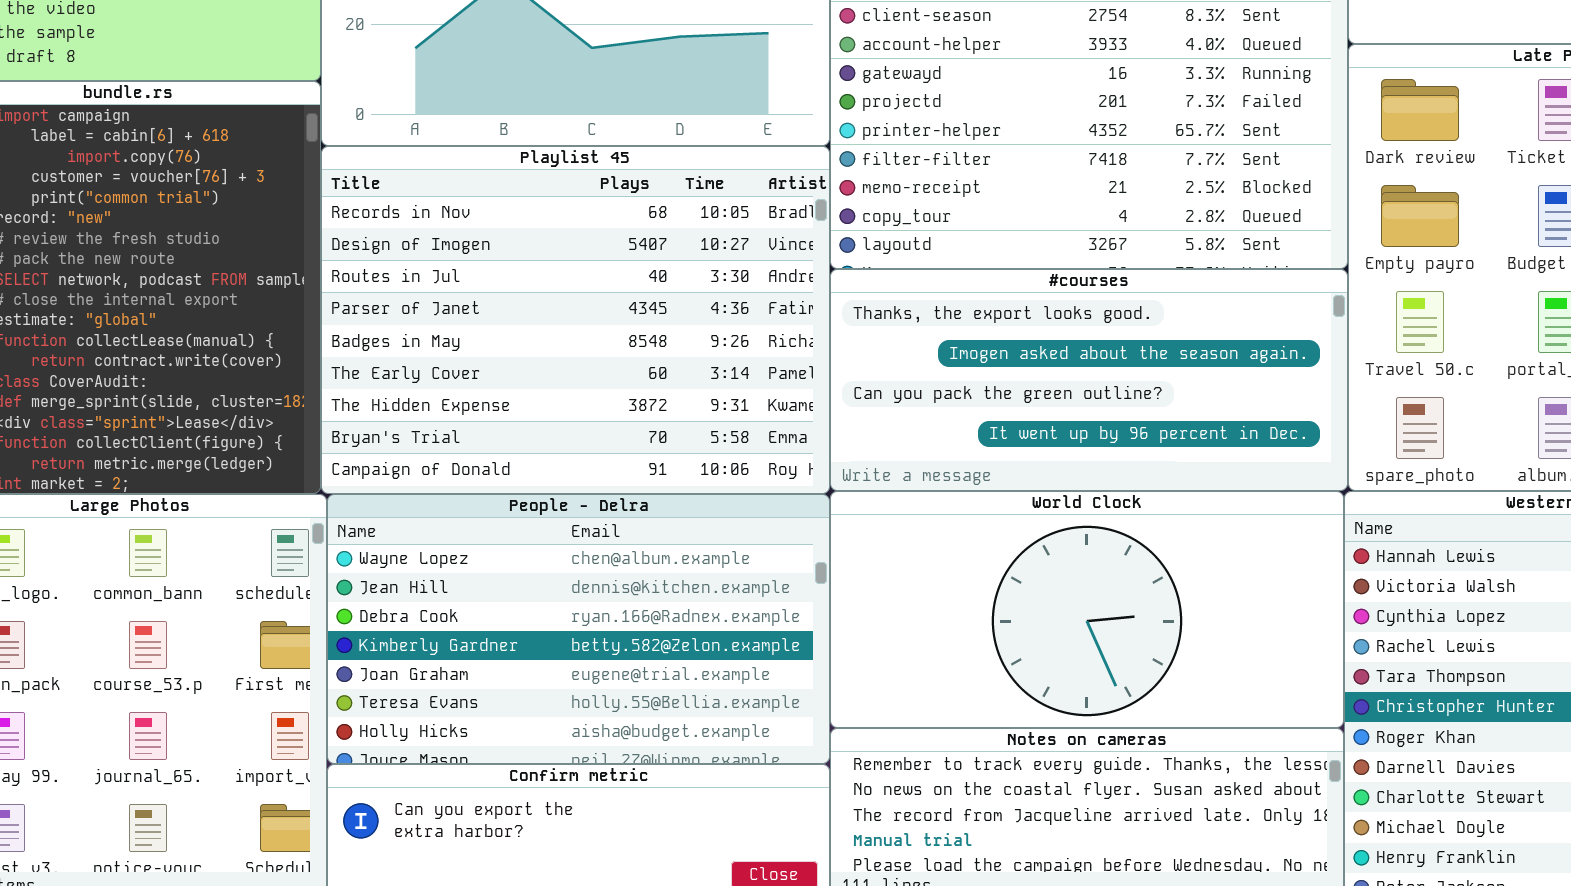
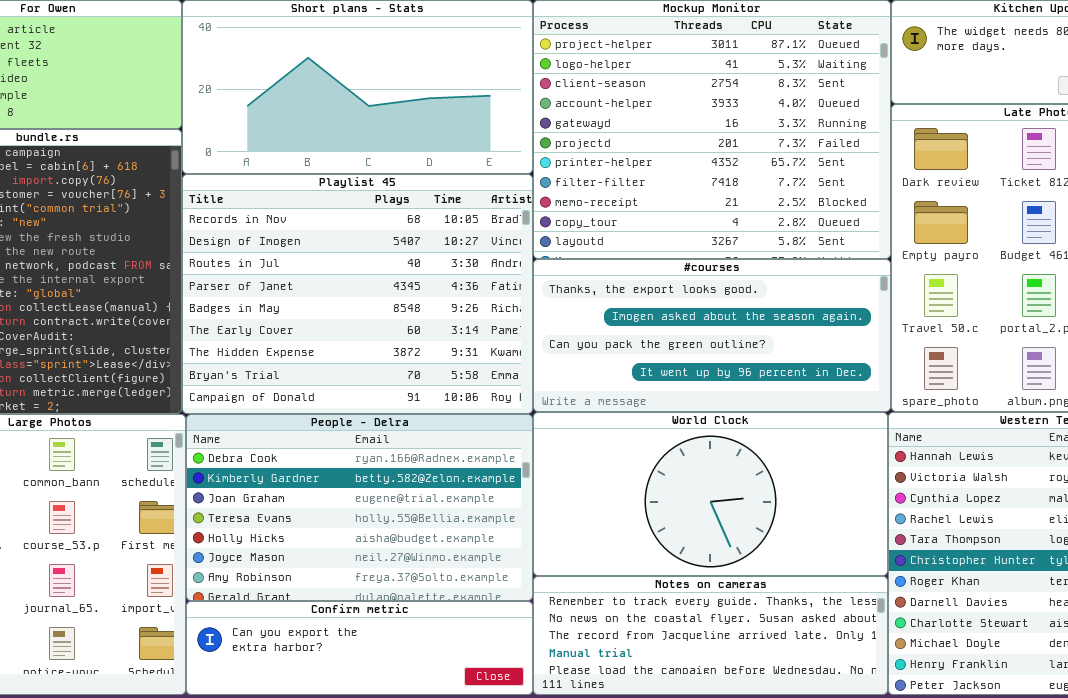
People - Delra: [327,494,830,764] -> [186,414,533,601], scrolled down 2 rows

